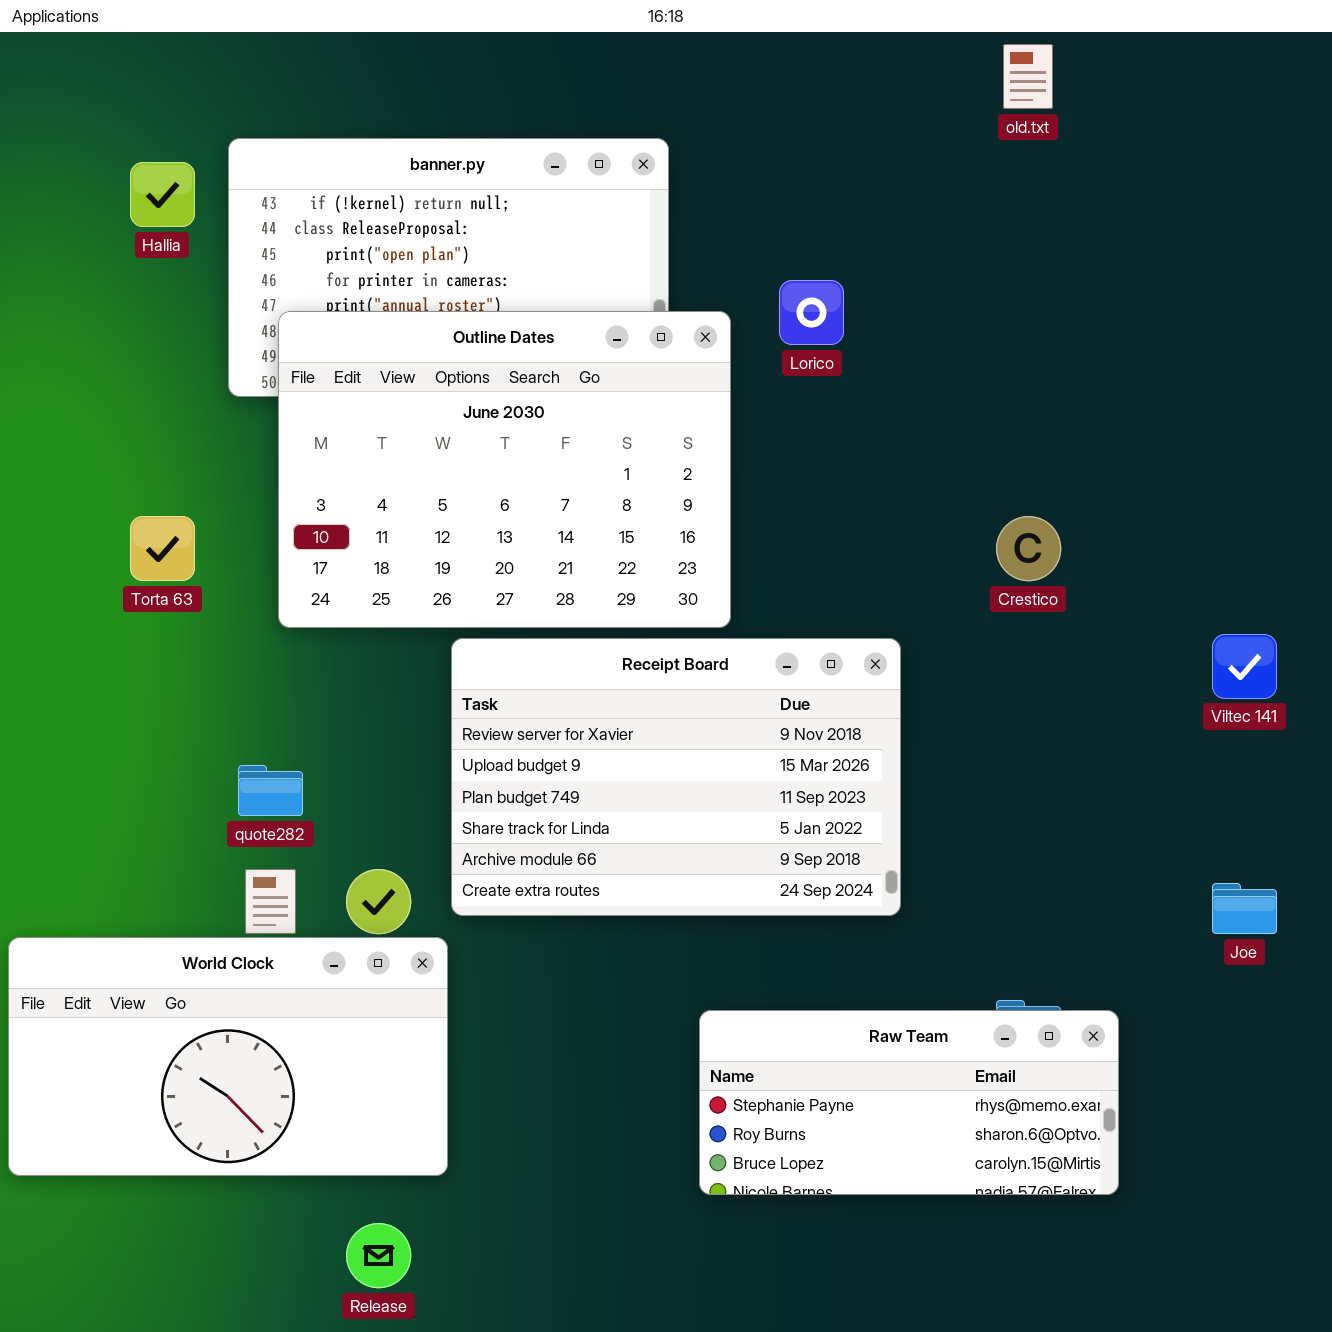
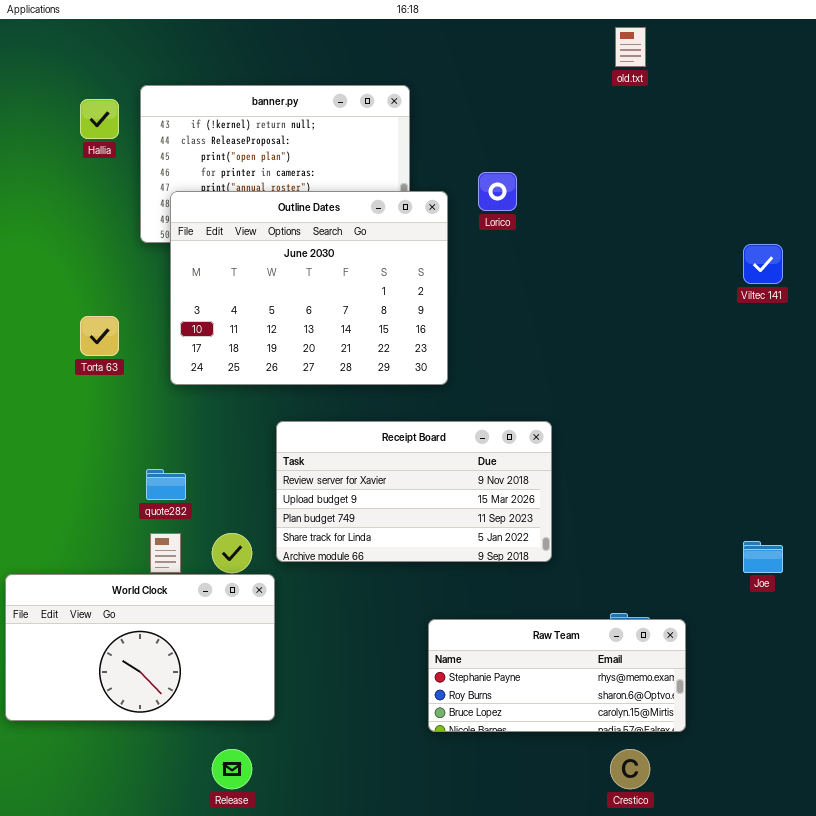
Crestico: [996,516,1061,581] -> [610,749,650,789], moved
Viltec 141: [1212,634,1277,699] -> [743,244,783,284], moved
Receipt Board: [451,638,901,916] -> [276,421,552,562], resized

